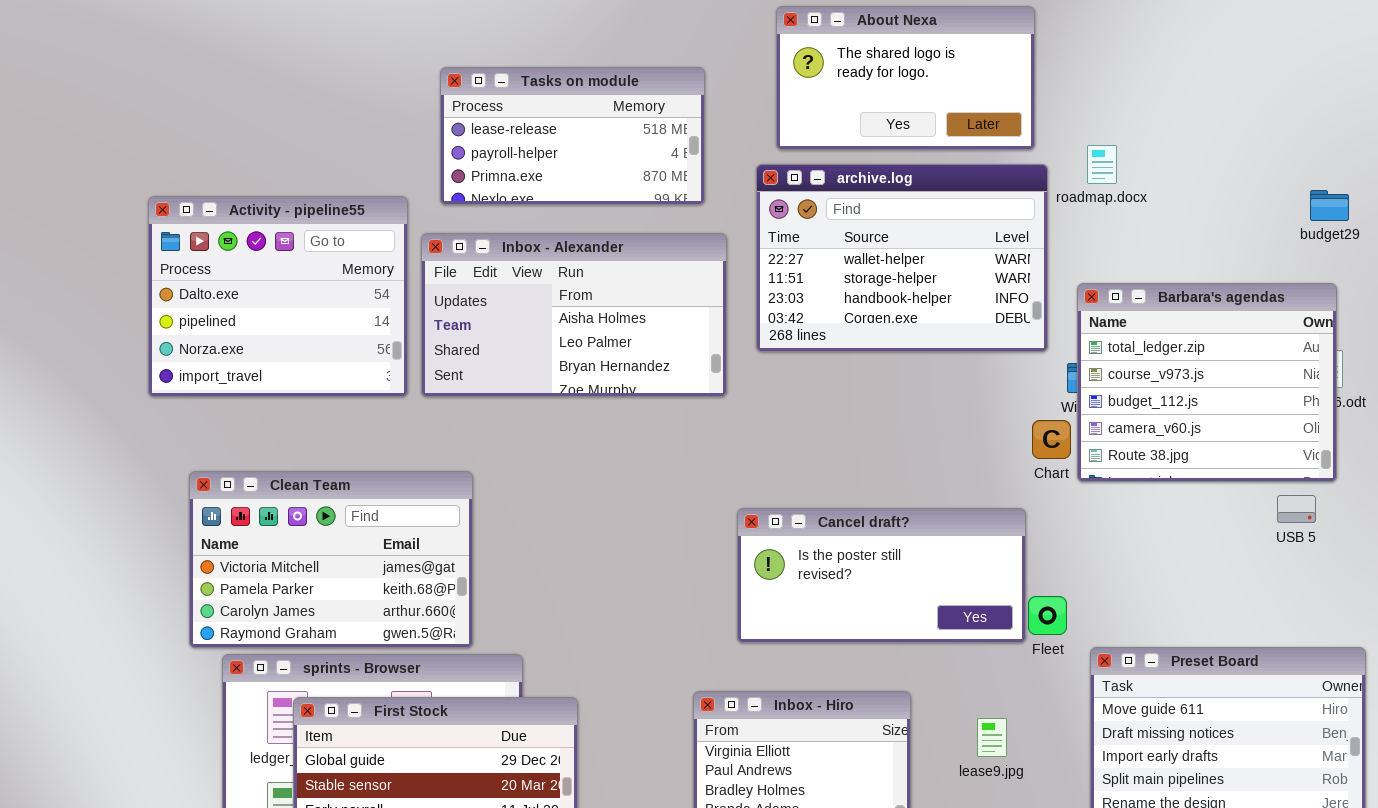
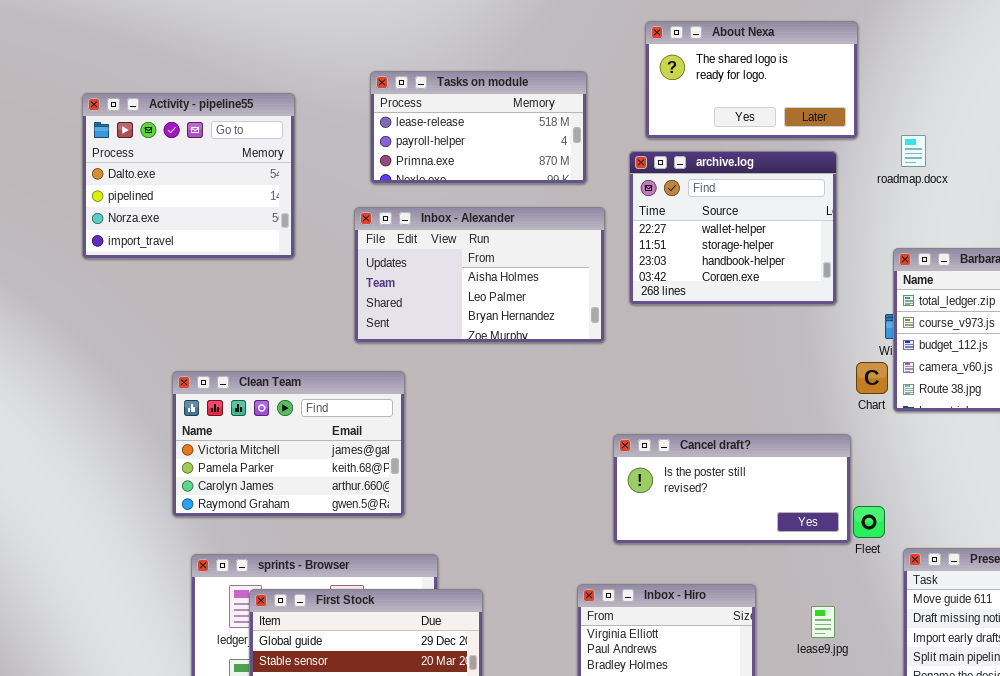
archive.log: [756,164,1048,352] -> [629,151,837,305], resized
Activity - pipeline55: [148,196,408,397] -> [82,93,295,259], moved
Clean Team: [189,471,473,648] -> [172,371,405,517], moved

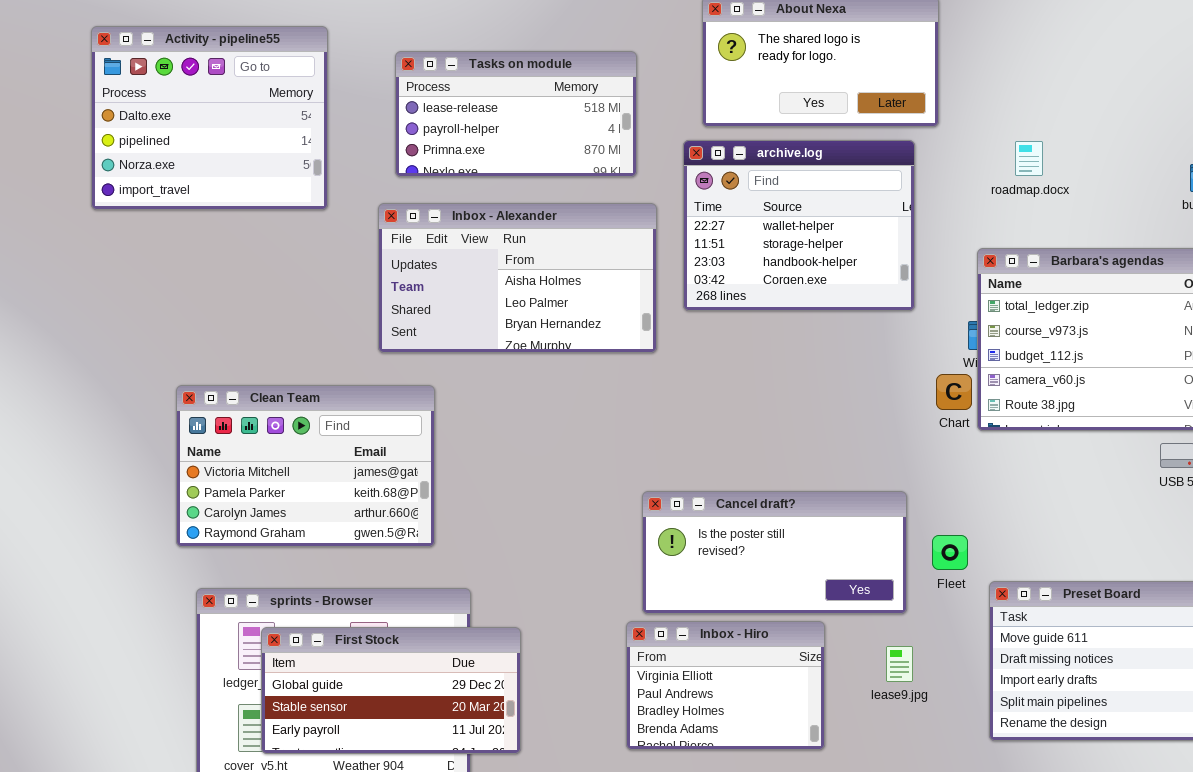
Activity - pipeline55: [82,93,295,259] -> [91,26,328,210], moved
roadmap.docx: [901,135,926,167] -> [1015,141,1043,176], moved
Cancel draft?: [613,434,851,544] -> [642,491,907,614], moved

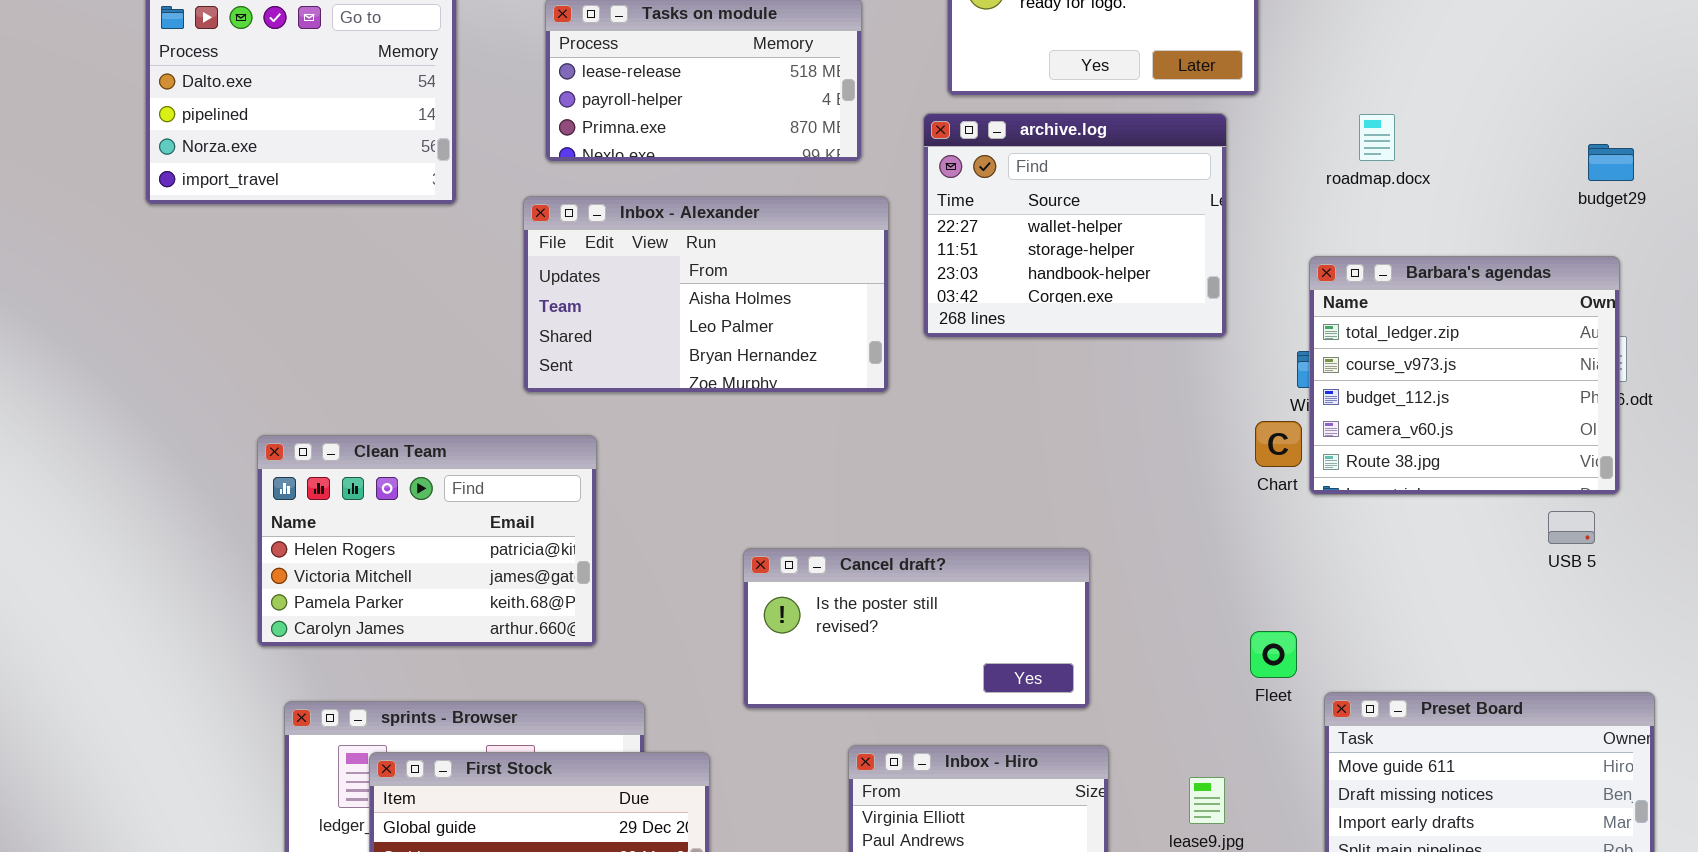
Clean Team: [176,385,435,547] -> [257,435,597,647], scrolled up 1 row
Cancel draft?: [642,491,907,614] -> [743,548,1090,709], moved

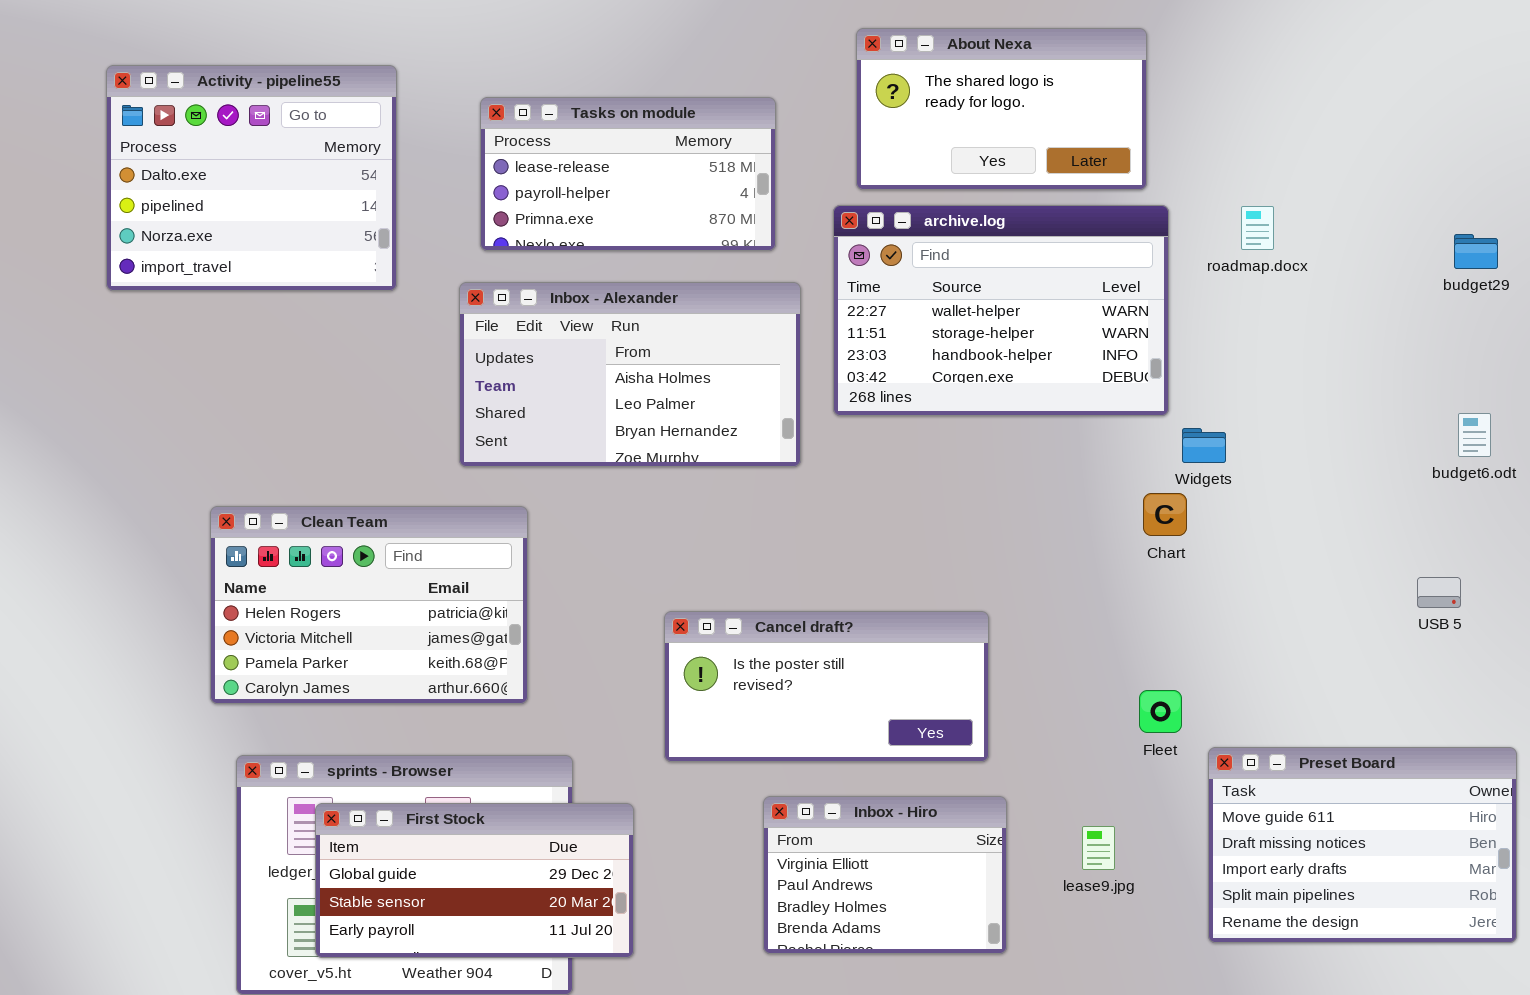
archive.log: [923,113,1227,338] -> [833,205,1169,416], resized
Barbara's agendas: [1309,256,1620,495] -> none, closed

